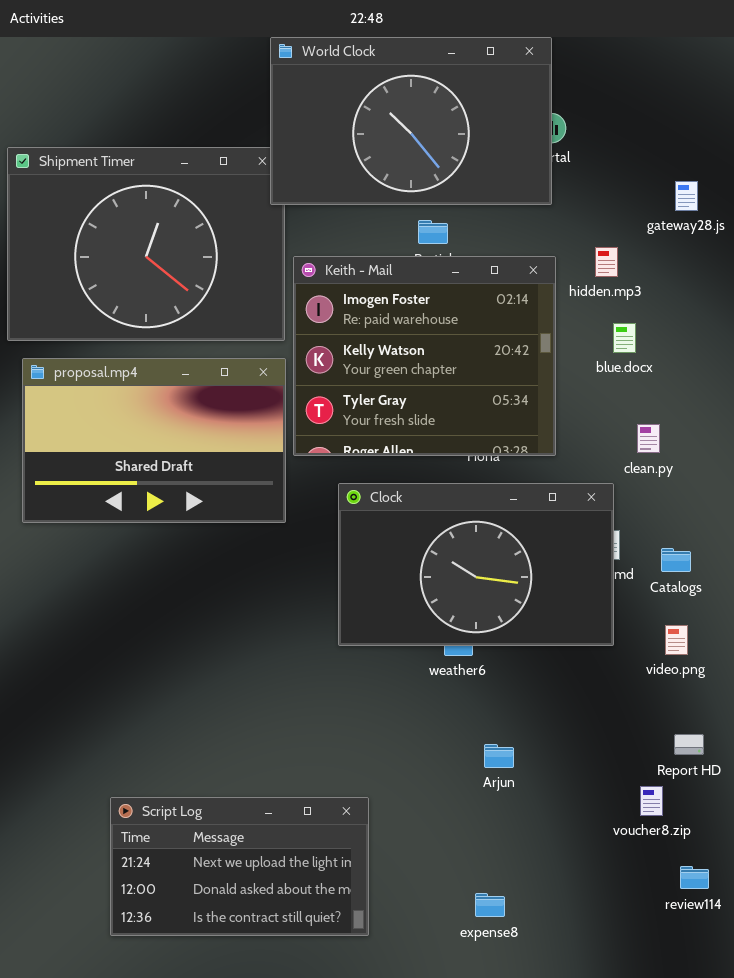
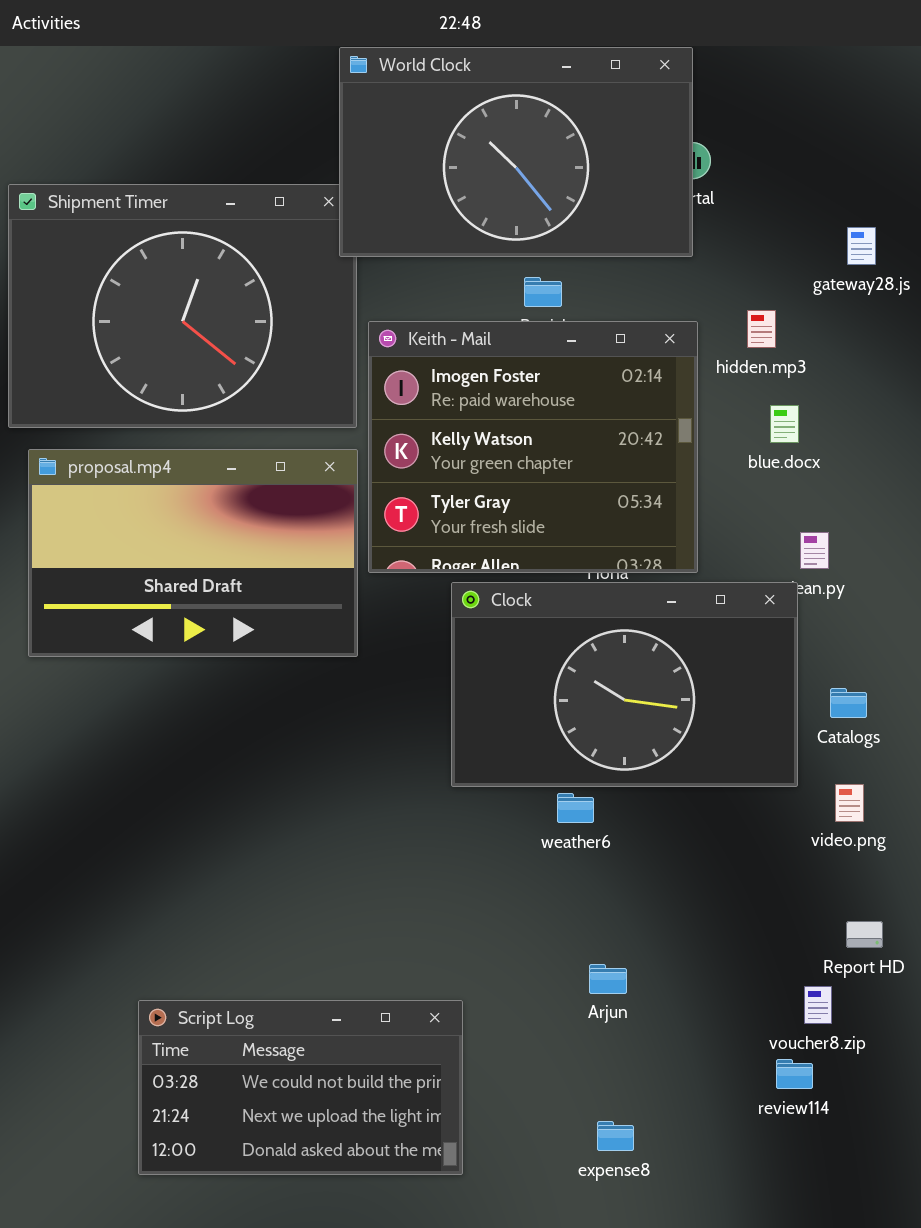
Clock: [338,483,614,646] -> [451,582,798,787], moved
Arjun: [484,744,514,768] -> [589,964,627,994], moved
Script Log: [110,797,369,936] -> [138,1000,463,1175], scrolled up 1 row
review114: [680,866,709,889] -> [776,1059,813,1089], moved

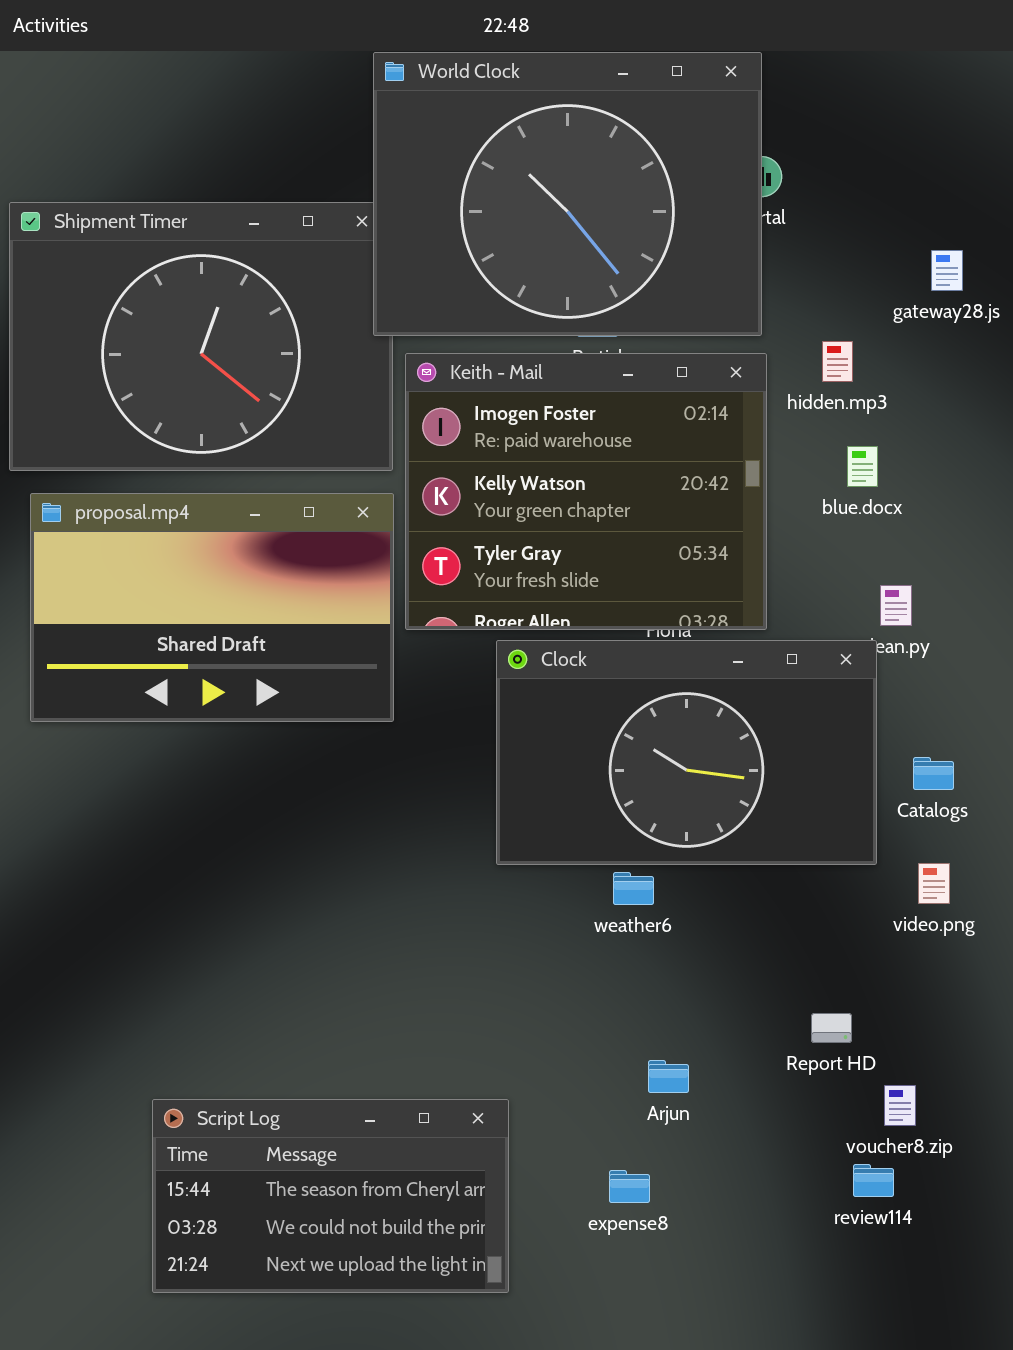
World Clock: [339,47,693,257] -> [373,52,762,336], resized
Report HD: [846,921,883,948] -> [811,1013,852,1043], moved
Script Log: [138,1000,463,1175] -> [152,1099,509,1293], scrolled up 1 row
expense8: [597,1121,634,1151] -> [609,1170,650,1203], moved

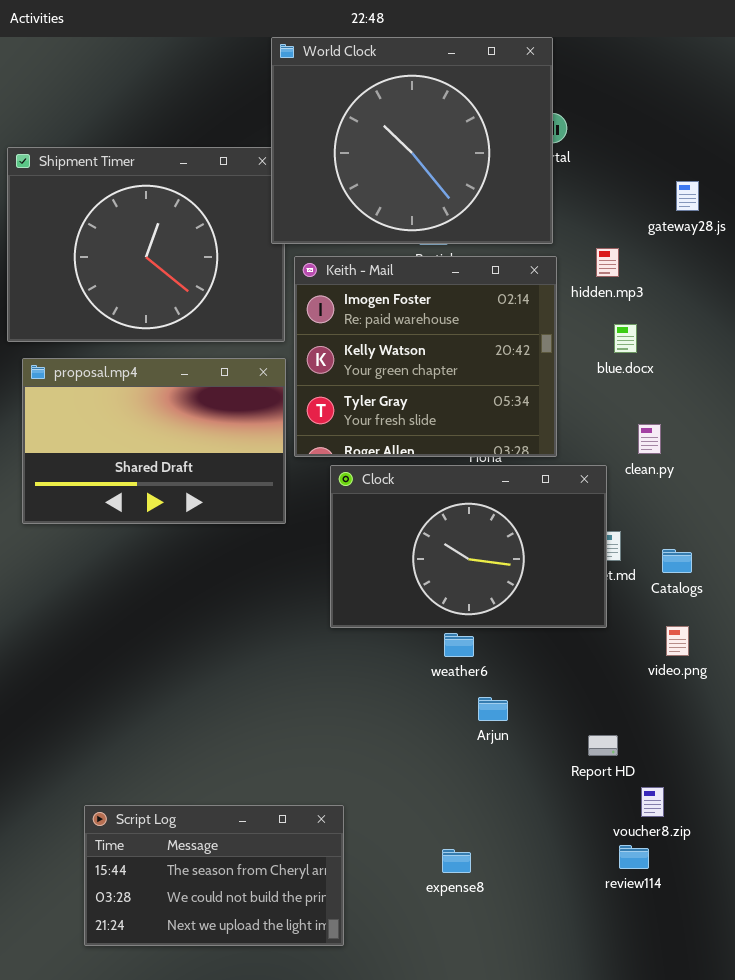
Clock: [496,640,877,865] -> [330,465,607,628], moved
Arjun: [648,1060,689,1093] -> [478,697,508,721], moved
Script Log: [152,1099,509,1293] -> [84,805,344,946], moved

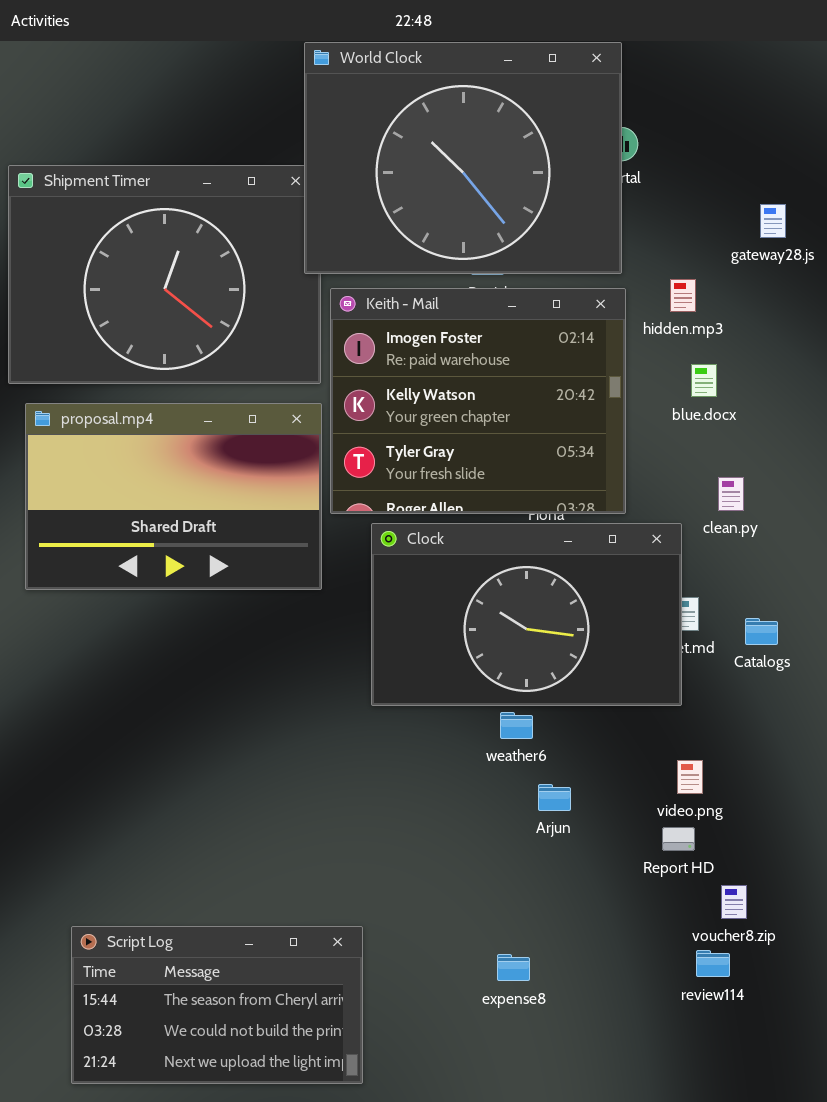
video.png: [666,626,689,656] -> [677,760,703,794], moved
Script Log: [84,805,344,946] -> [71,926,363,1084], moved

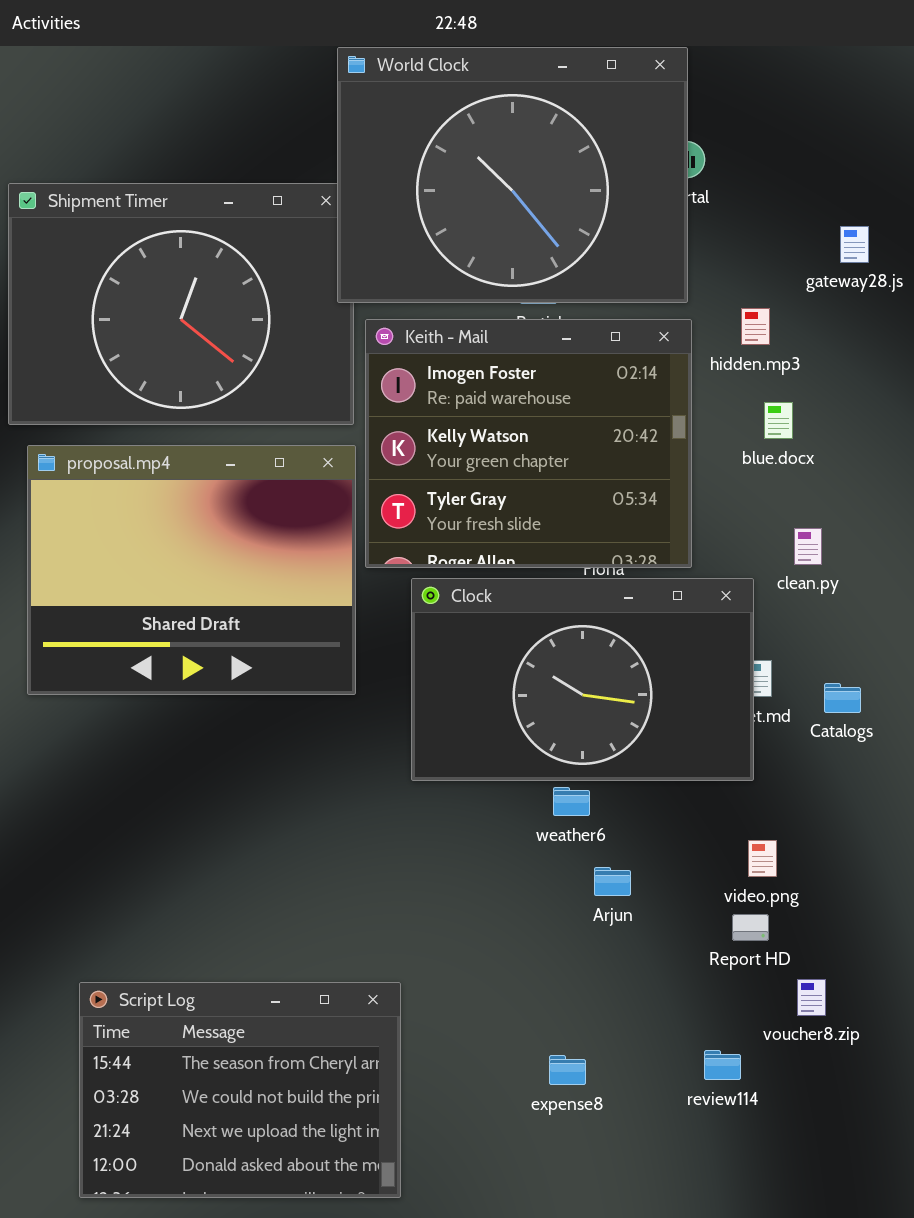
proposal.mp4: [25,403,322,590] -> [27,445,356,695], resized
Script Log: [71,926,363,1084] -> [79,982,401,1198], resized
review114: [696,950,730,977] -> [704,1050,741,1080], moved

